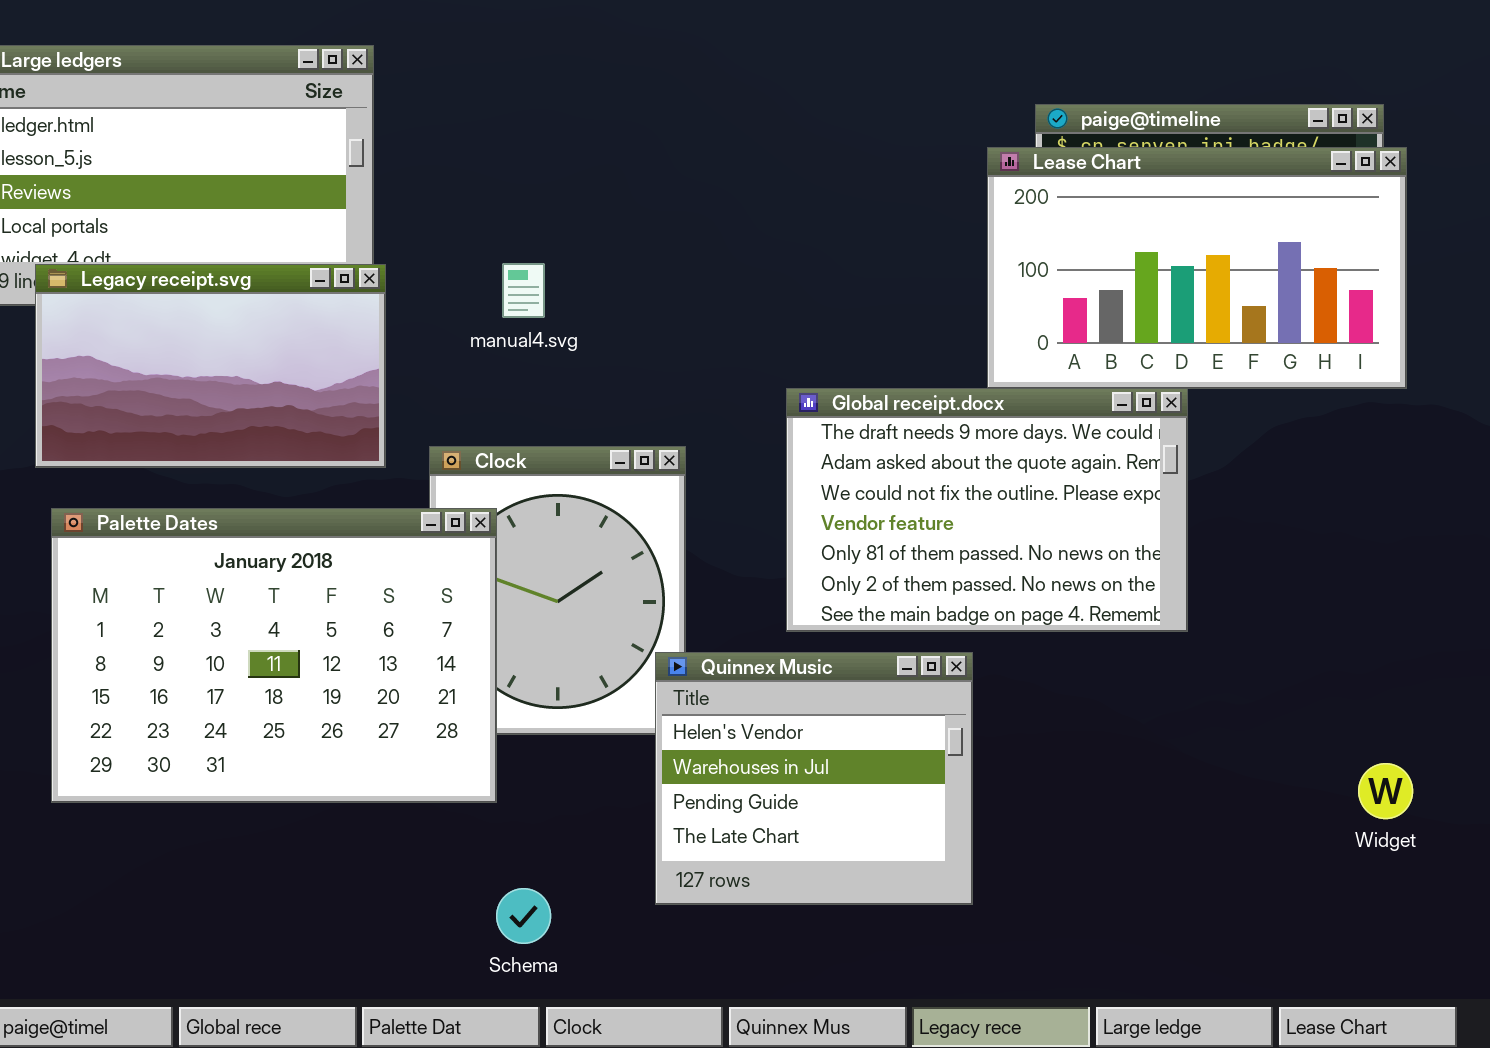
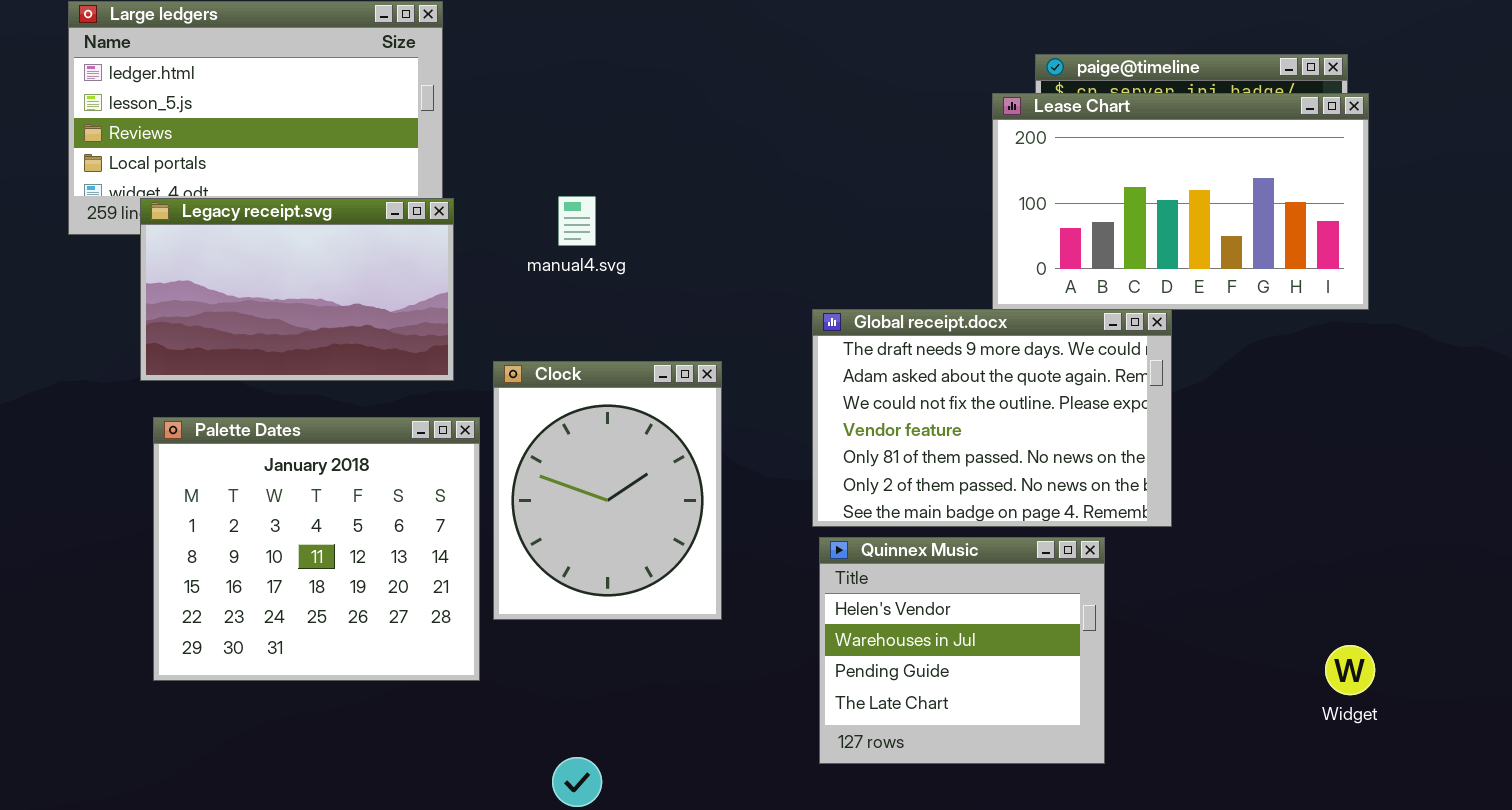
Palette Dates: [51,508,497,803] -> [153,417,480,681], resized
Quinnex Music: [655,652,973,905] -> [819,537,1105,764], moved

